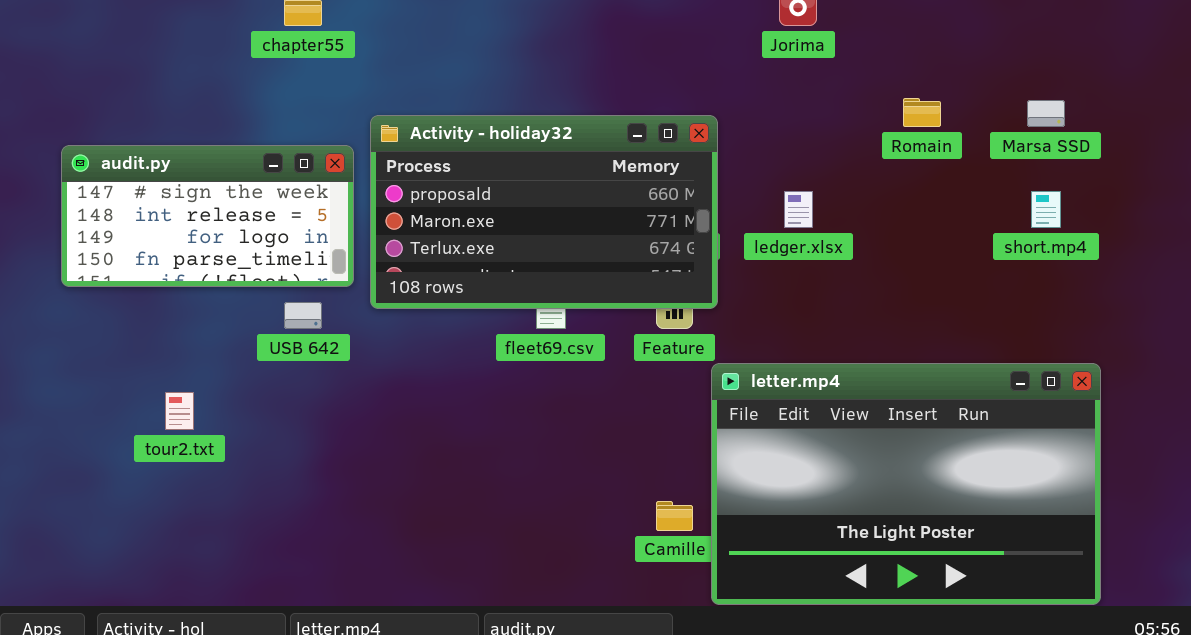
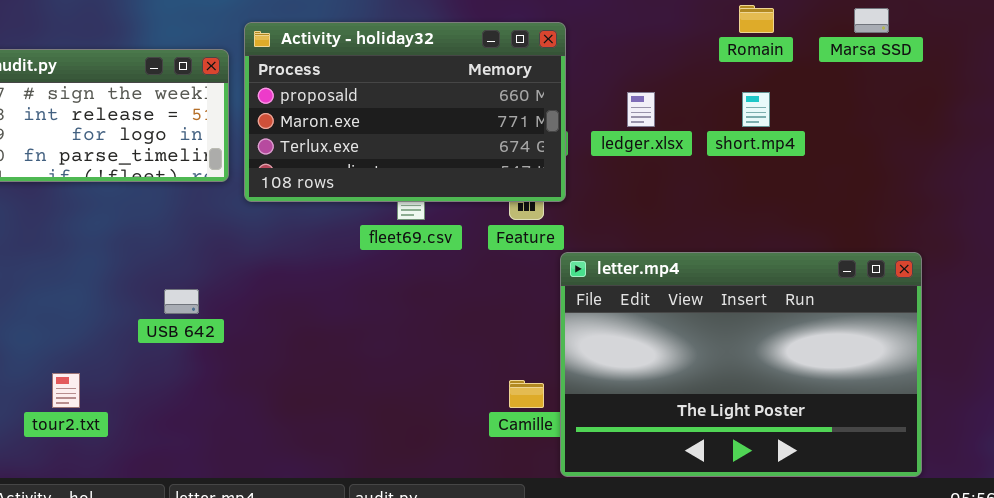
short.mp4: [1031,191,1061,228] -> [742,92,770,127], moved
USB 642: [284,302,322,329] -> [164,289,199,314], moved
tour2.txt: [165,392,194,430] -> [52,373,80,408], moved

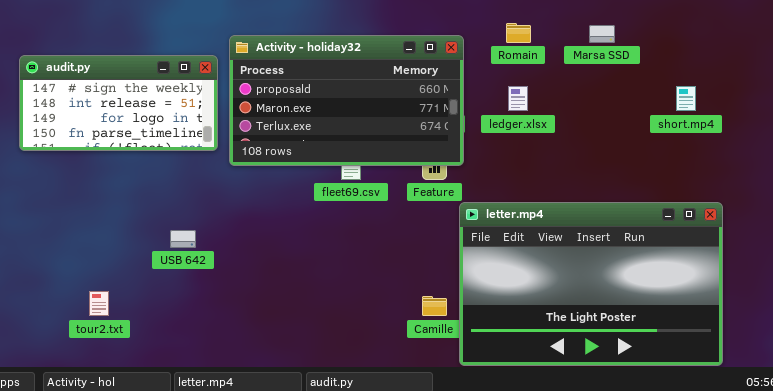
Romain: [739,5,774,33] -> [506,23,531,43], moved
Marsa SSD: [854,8,889,33] -> [589,25,615,43], moved
short.mp4: [742,92,770,127] -> [676,86,696,111], moved

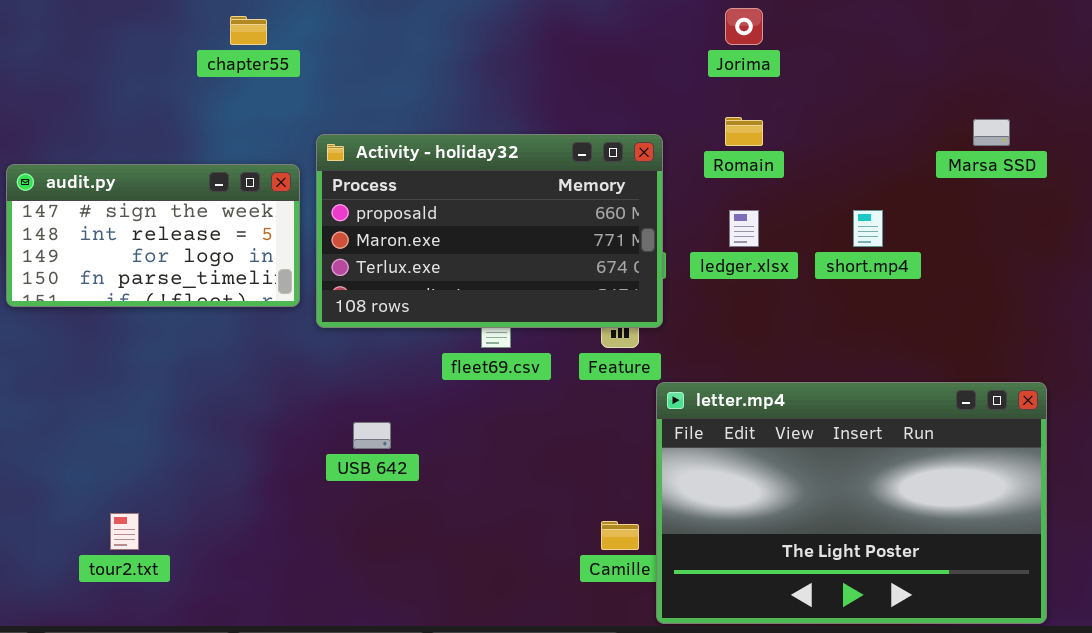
Marsa SSD: [589,25,615,43] -> [973,119,1010,146], moved
short.mp4: [676,86,696,111] -> [853,210,883,247], moved
USB 642: [170,230,196,248] -> [353,422,391,449], moved

